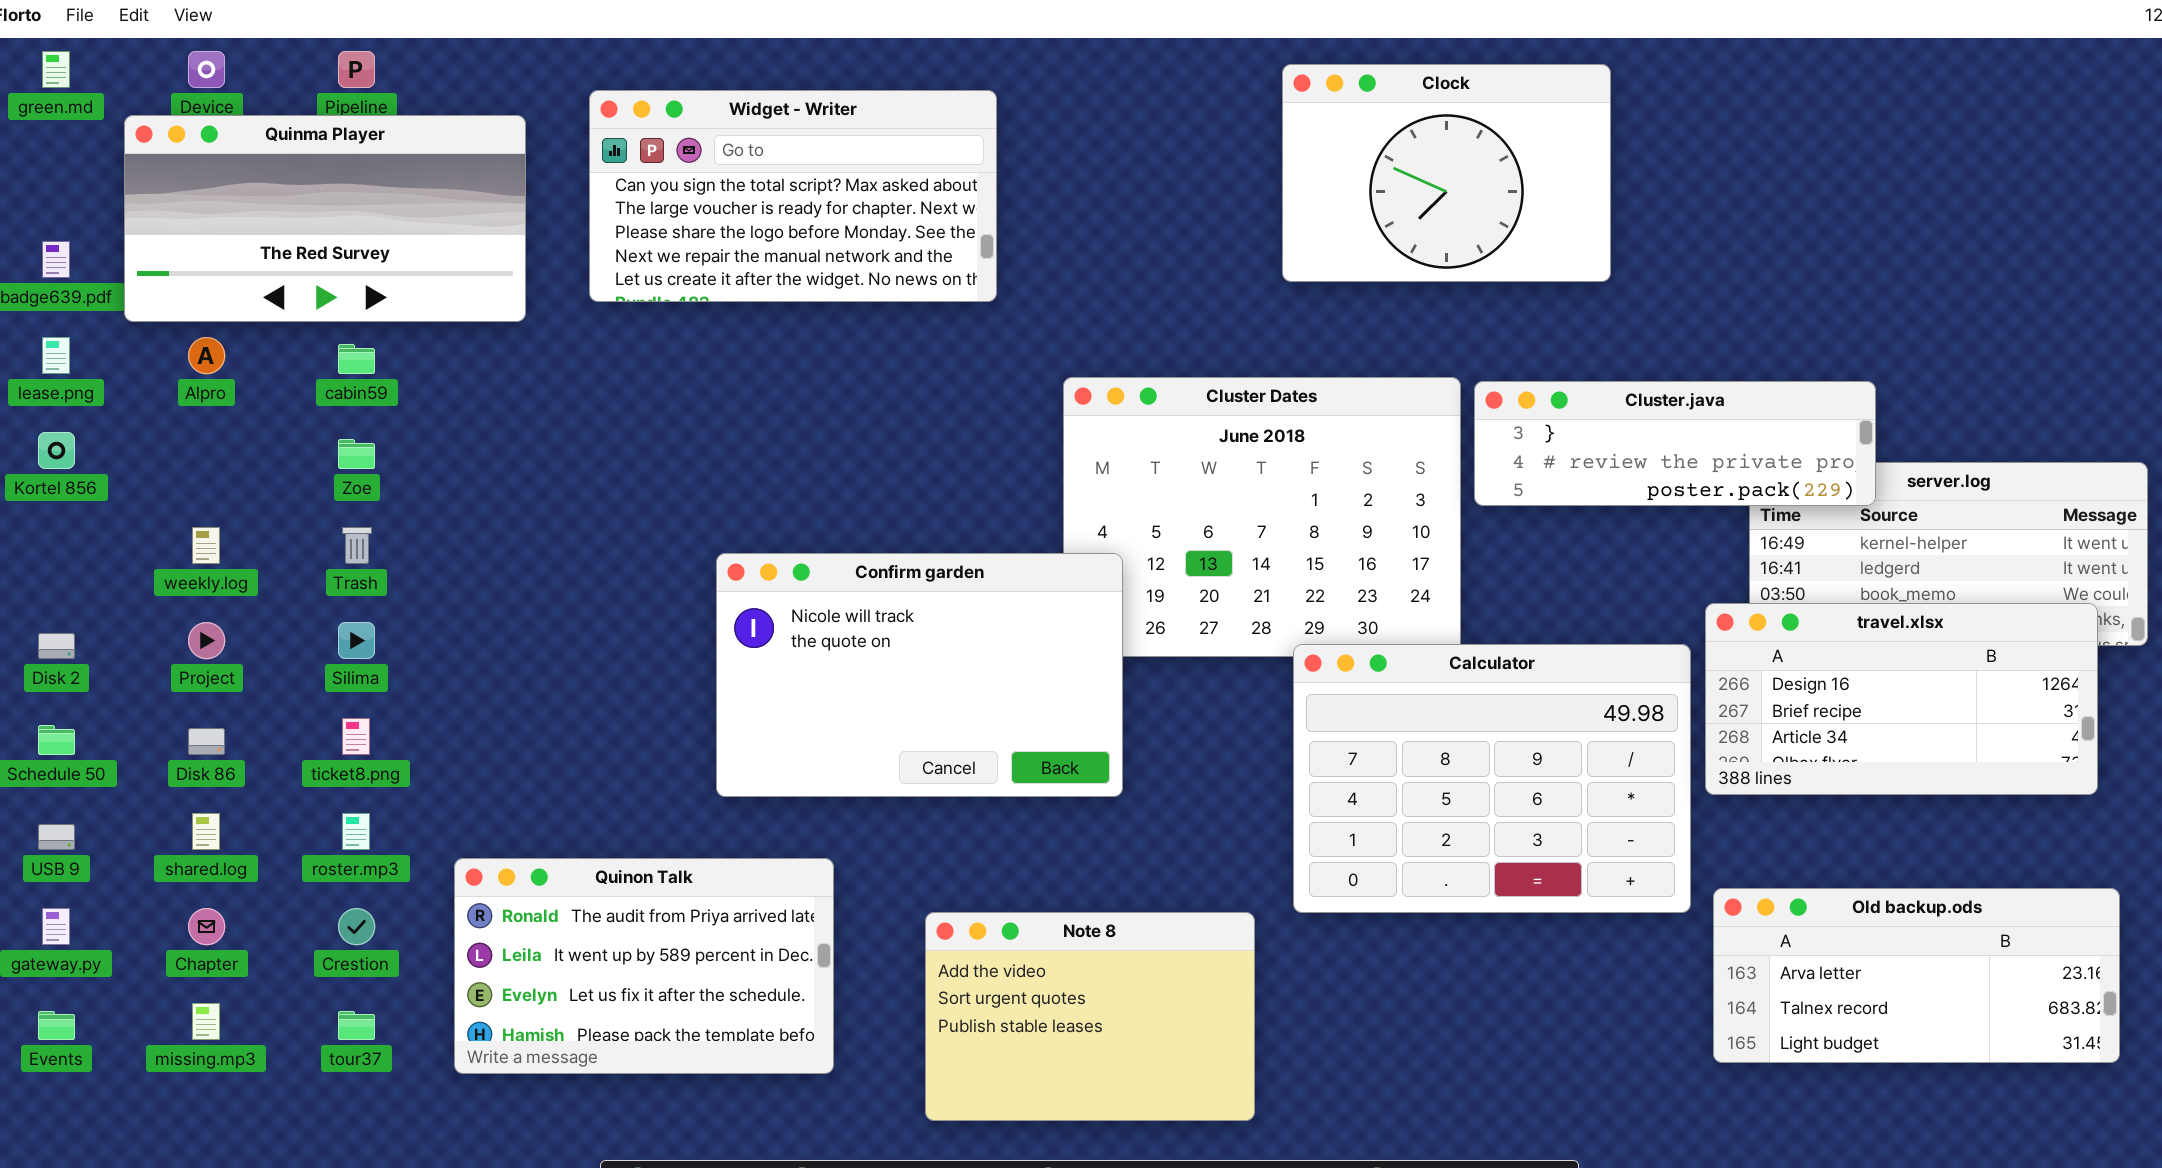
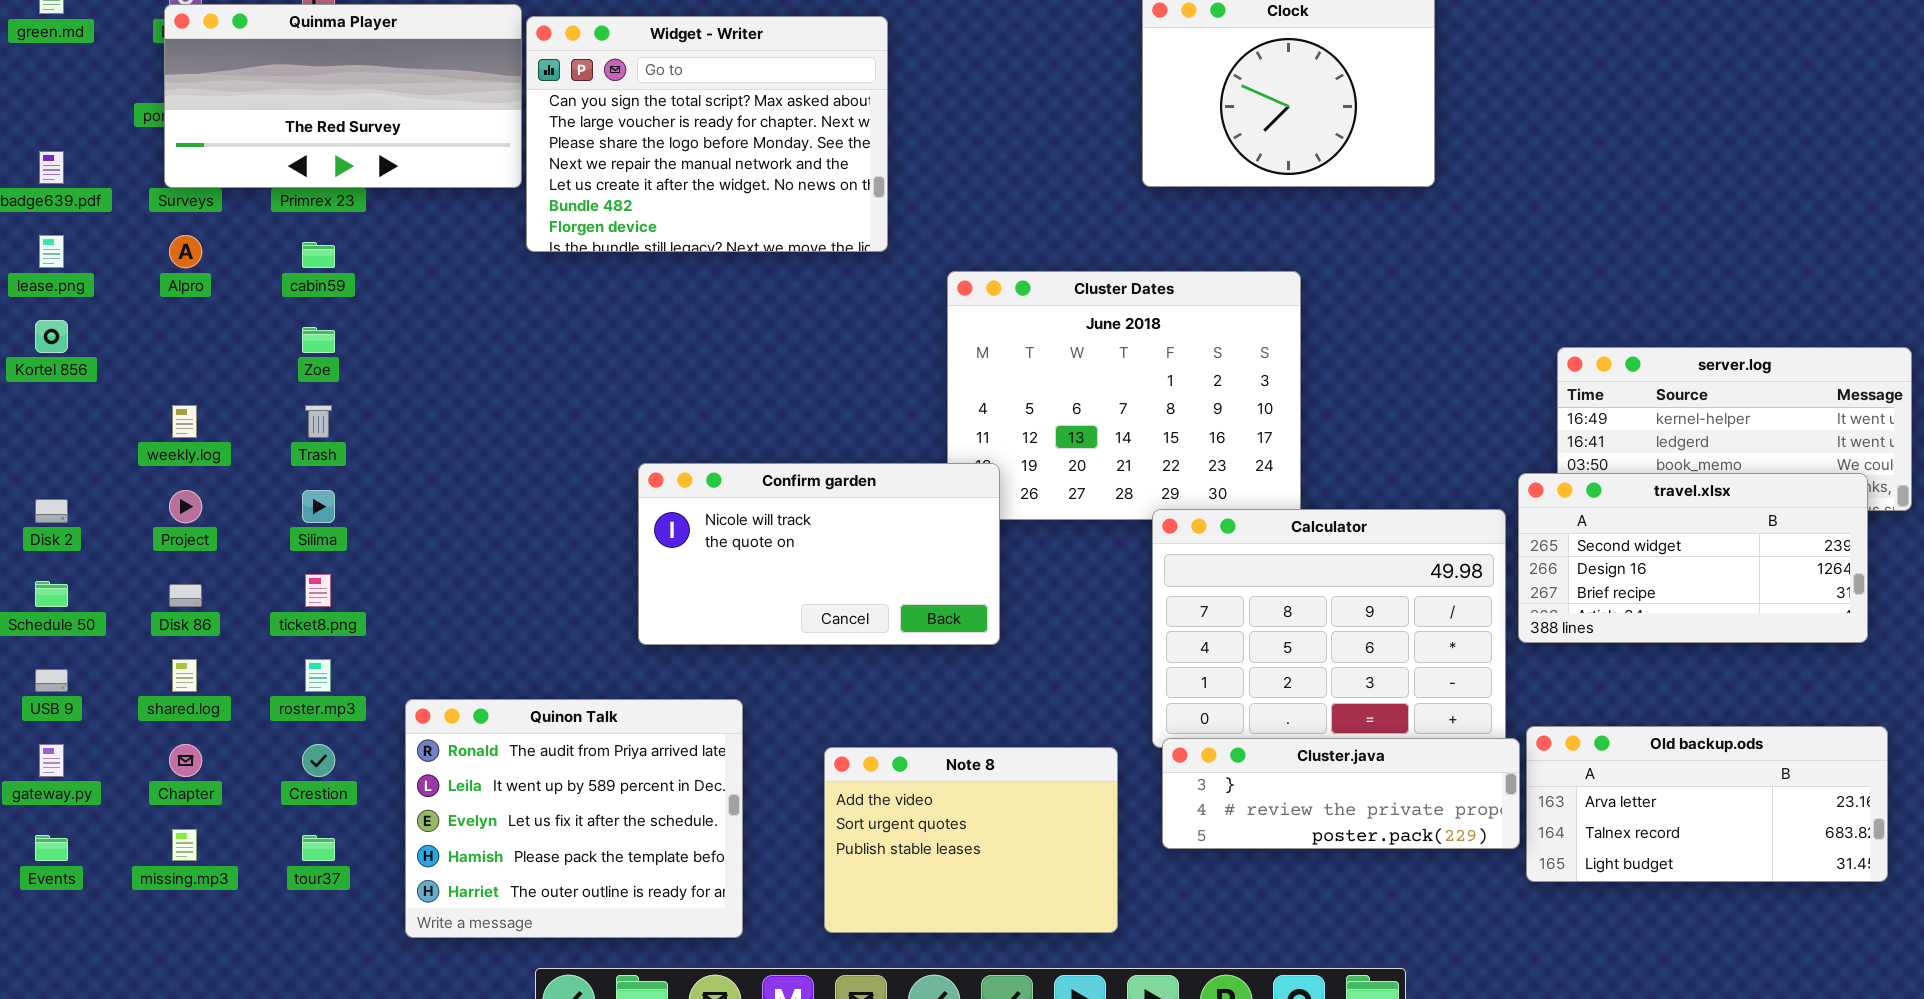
Widget - Writer: [589,90,997,302] -> [526,16,888,252], resized
Quinma Player: [124,115,526,322] -> [164,4,522,188], moved
Cluster.java: [1474,381,1876,506] -> [1162,738,1520,849], moved
Confirm garden: [716,553,1123,797] -> [638,463,1000,645], resized
travel.xlsx: [1705,603,2098,795] -> [1518,473,1868,643], scrolled up 1 row
Quinon Talk: [454,858,834,1074] -> [405,699,743,938], resized

